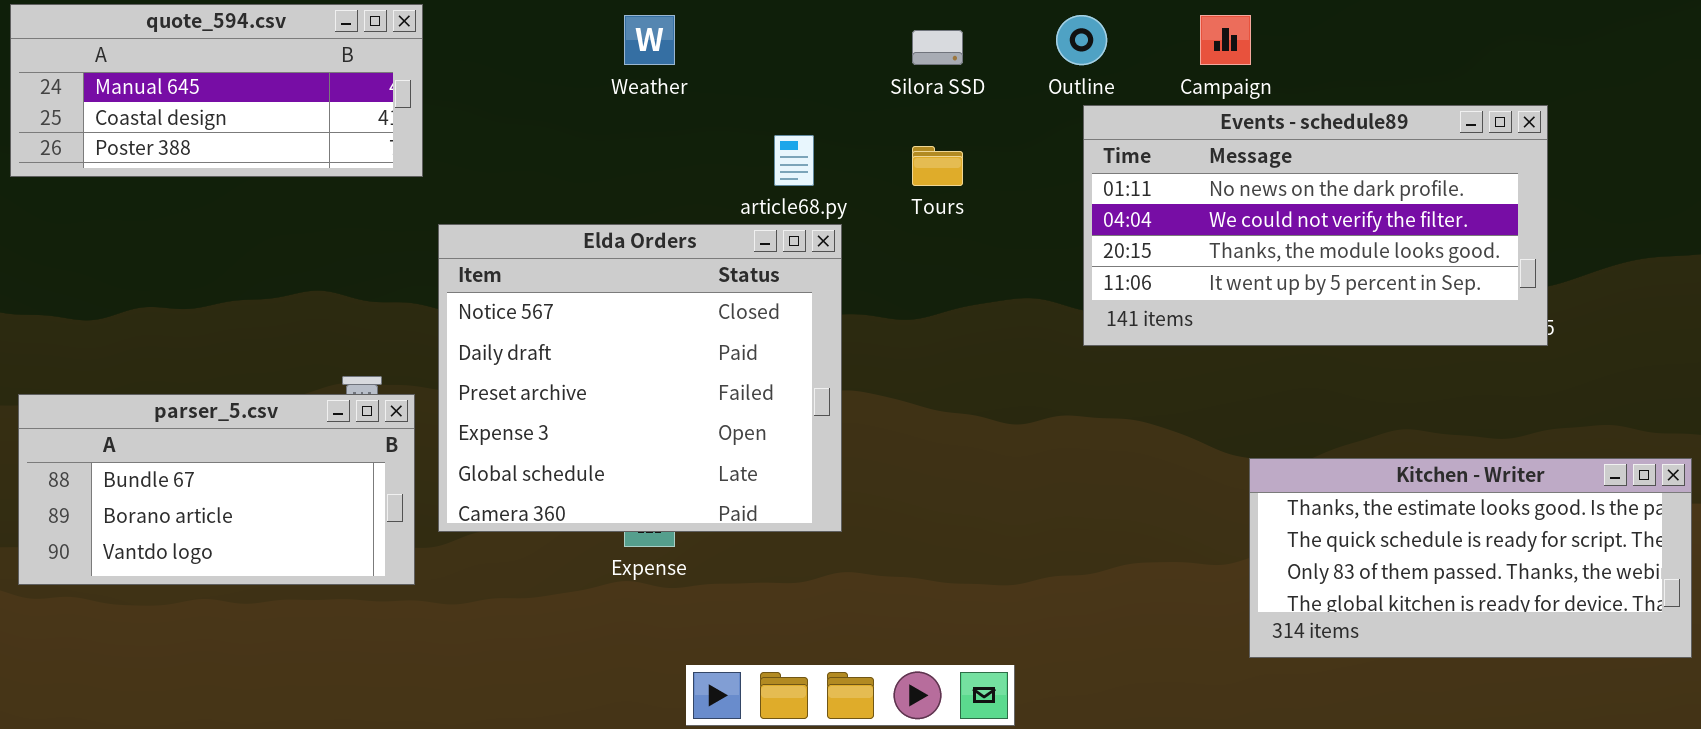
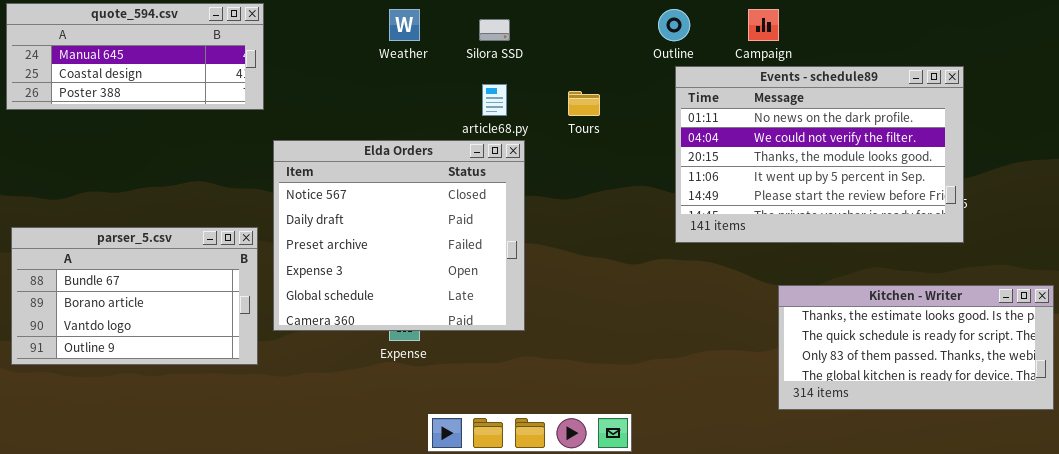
Silora SSD: [912,30,963,65] -> [479,19,510,41], moved
Events - schedule89: [1083,105,1548,346] -> [675,66,964,243], resized
parser_5.csv: [18,394,415,585] -> [11,227,258,365], resized

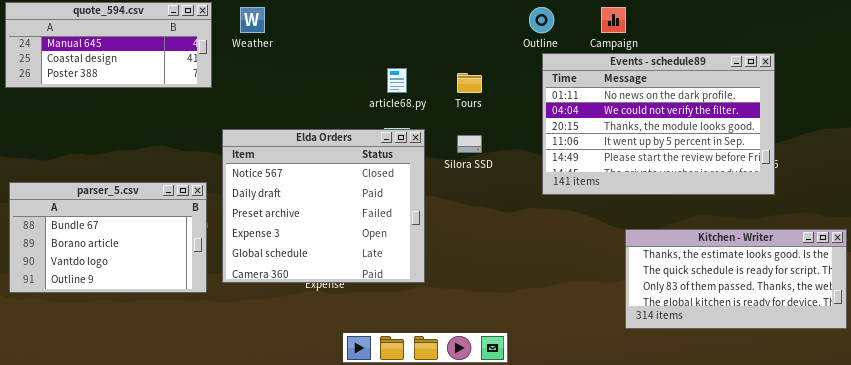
Weather: [389,9,420,41] -> [240,7,265,33], moved
Silora SSD: [479,19,510,41] -> [457,135,482,153], moved
Elda Orders: [273,140,525,331] -> [222,129,425,283], moved

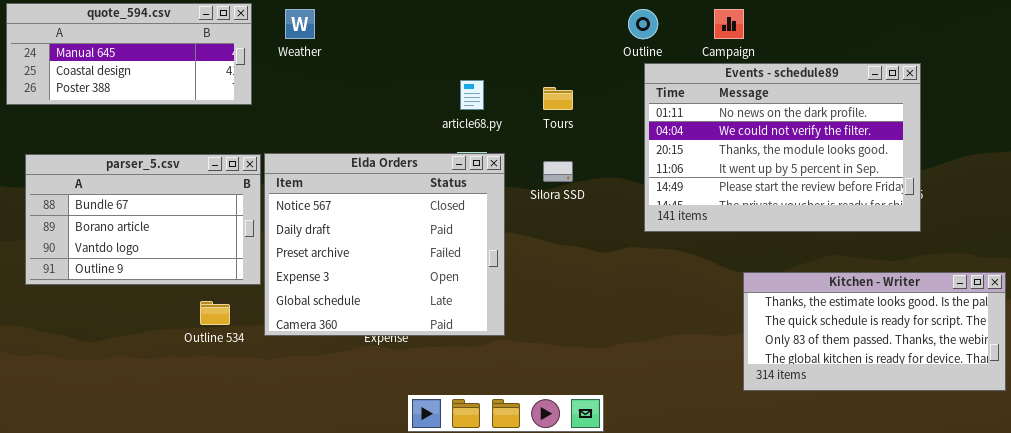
parser_5.csv: [9,182,207,293] -> [25,154,261,285], moved

